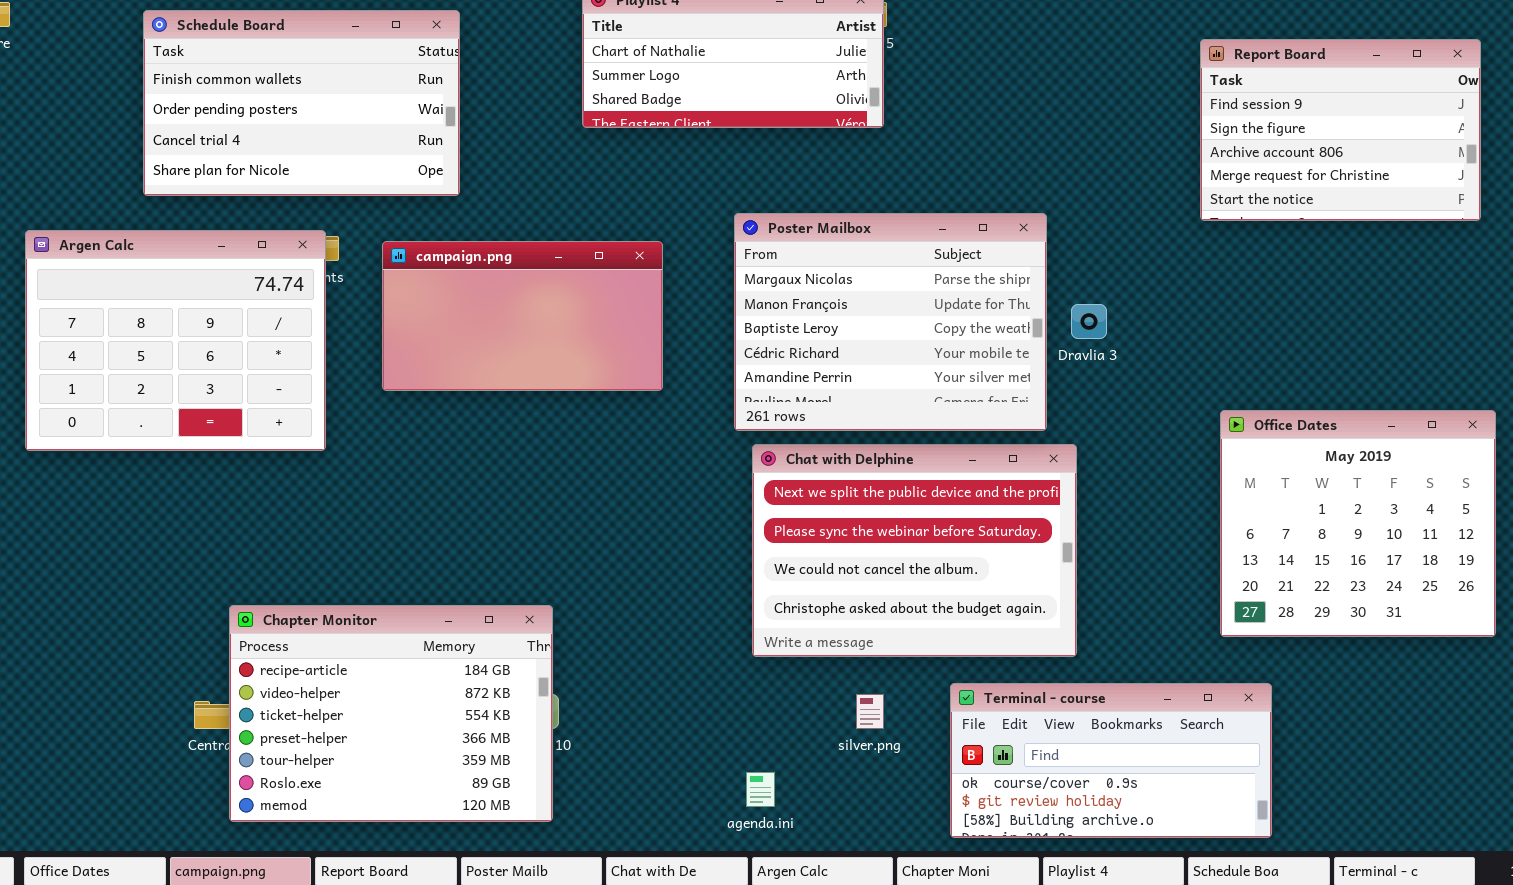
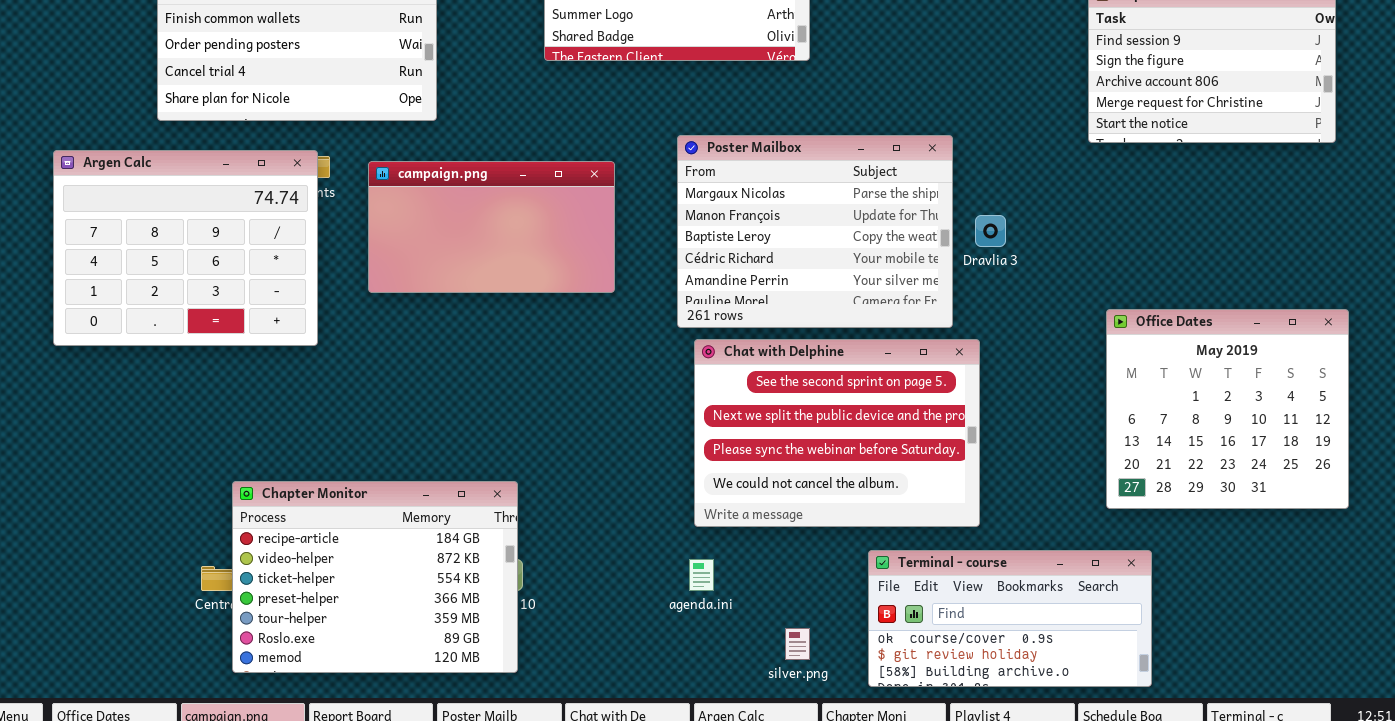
Chat with Delphine: [752,444,1077,657] -> [694,339,980,527], scrolled up 1 row
silver.png: [856,694,884,729] -> [785,628,810,660], moved
agenda.ini: [746,772,775,807] -> [689,559,714,591], moved

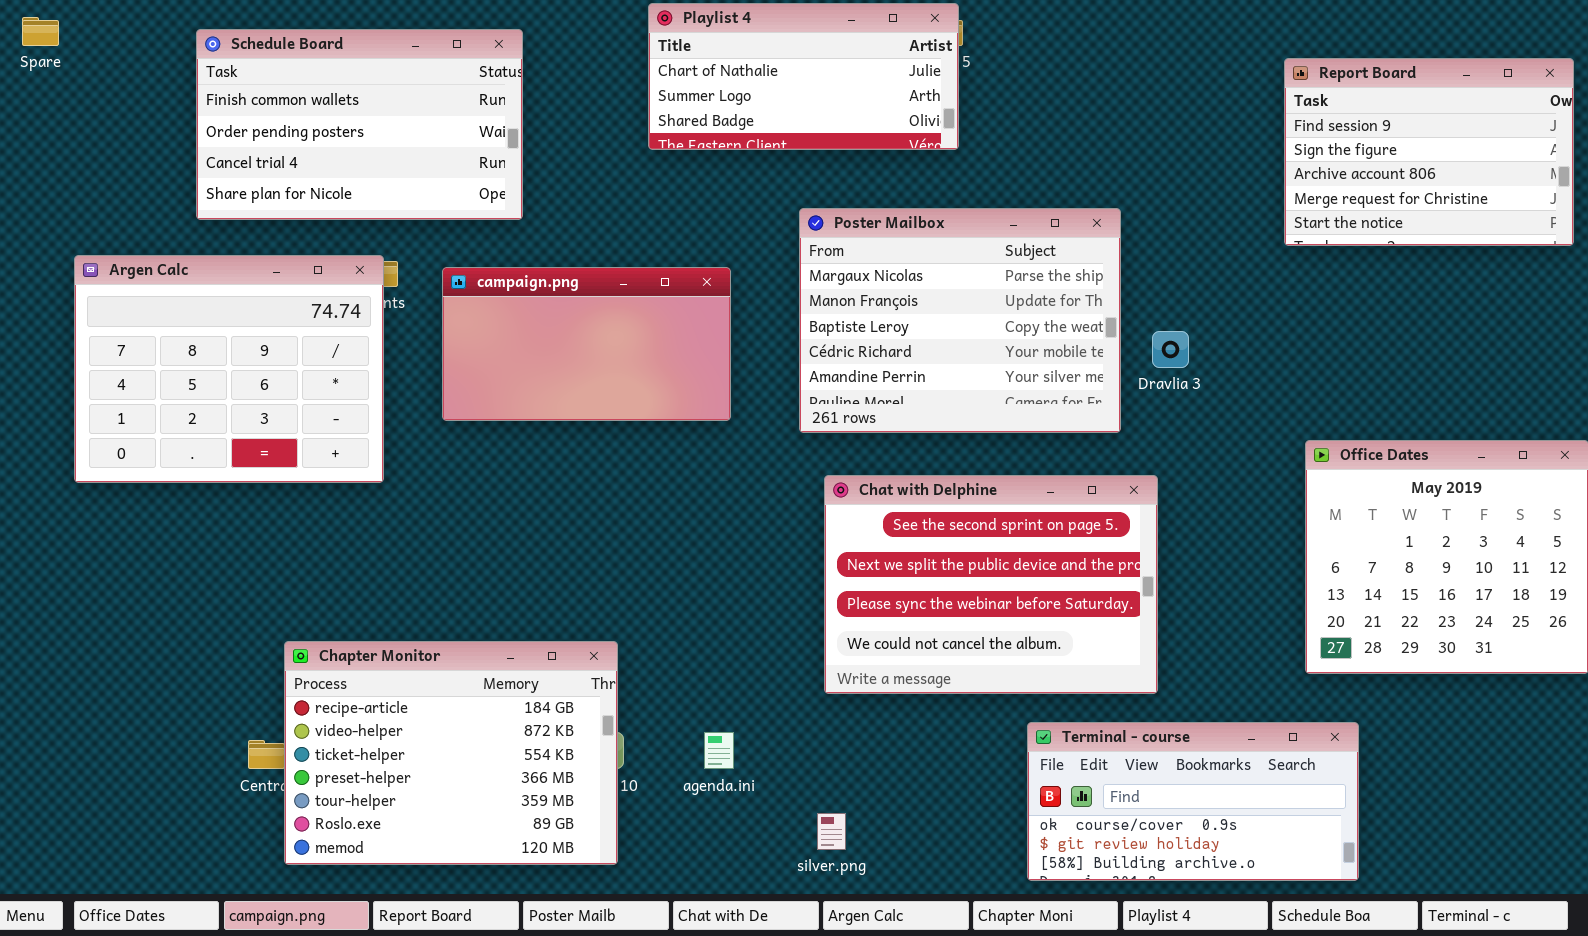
Poster Mailbox: [677,135,953,328] -> [799,208,1121,433], moved
agenda.ini: [689,559,714,591] -> [704,732,734,769], moved
silver.png: [785,628,810,660] -> [817,813,846,850], moved

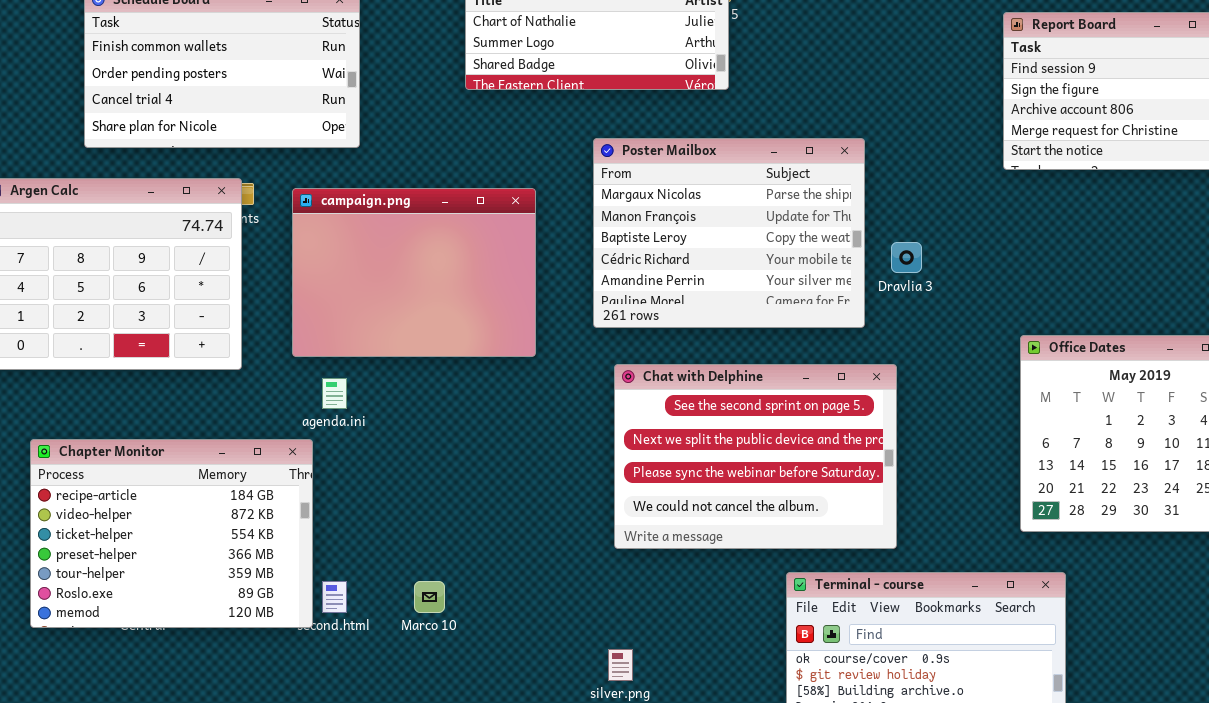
campaign.png: [442,267,731,421] -> [292,188,536,357], resized
Chapter Monitor: [284,641,618,865] -> [30,439,313,628], moved
agenda.ini: [704,732,734,769] -> [322,378,347,409], moved

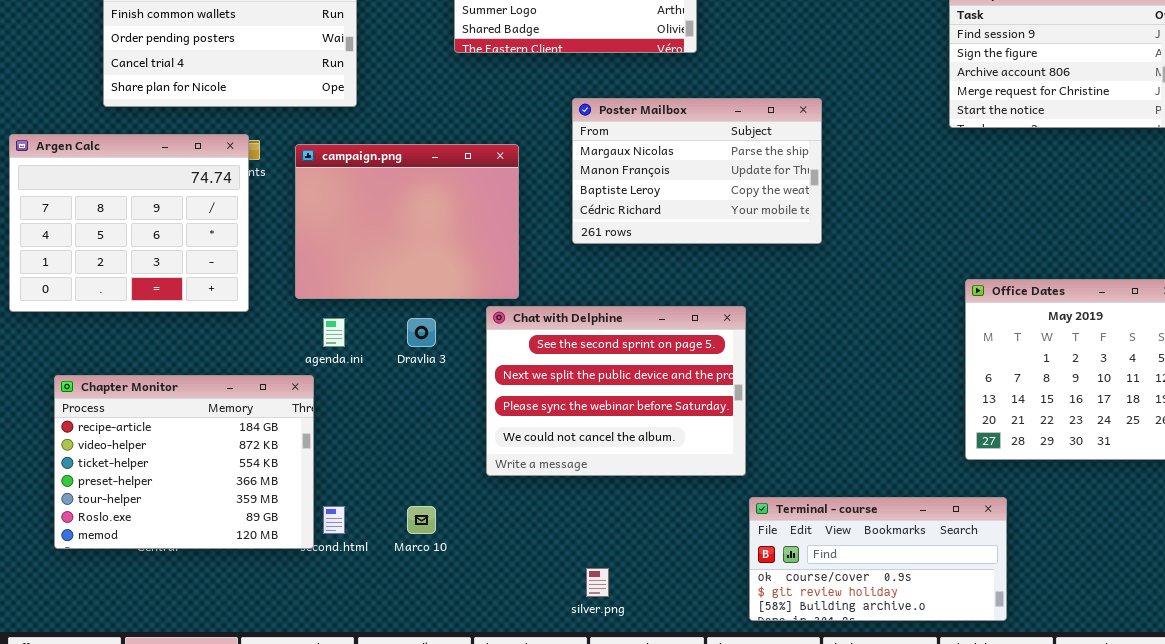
Poster Mailbox: [593,138,865,328] -> [572,98,822,244], resized
Dravlia 3: [891,242,922,273] -> [407,318,436,347], moved
Chat with Delphine: [614,364,897,549] -> [486,306,746,476], moved

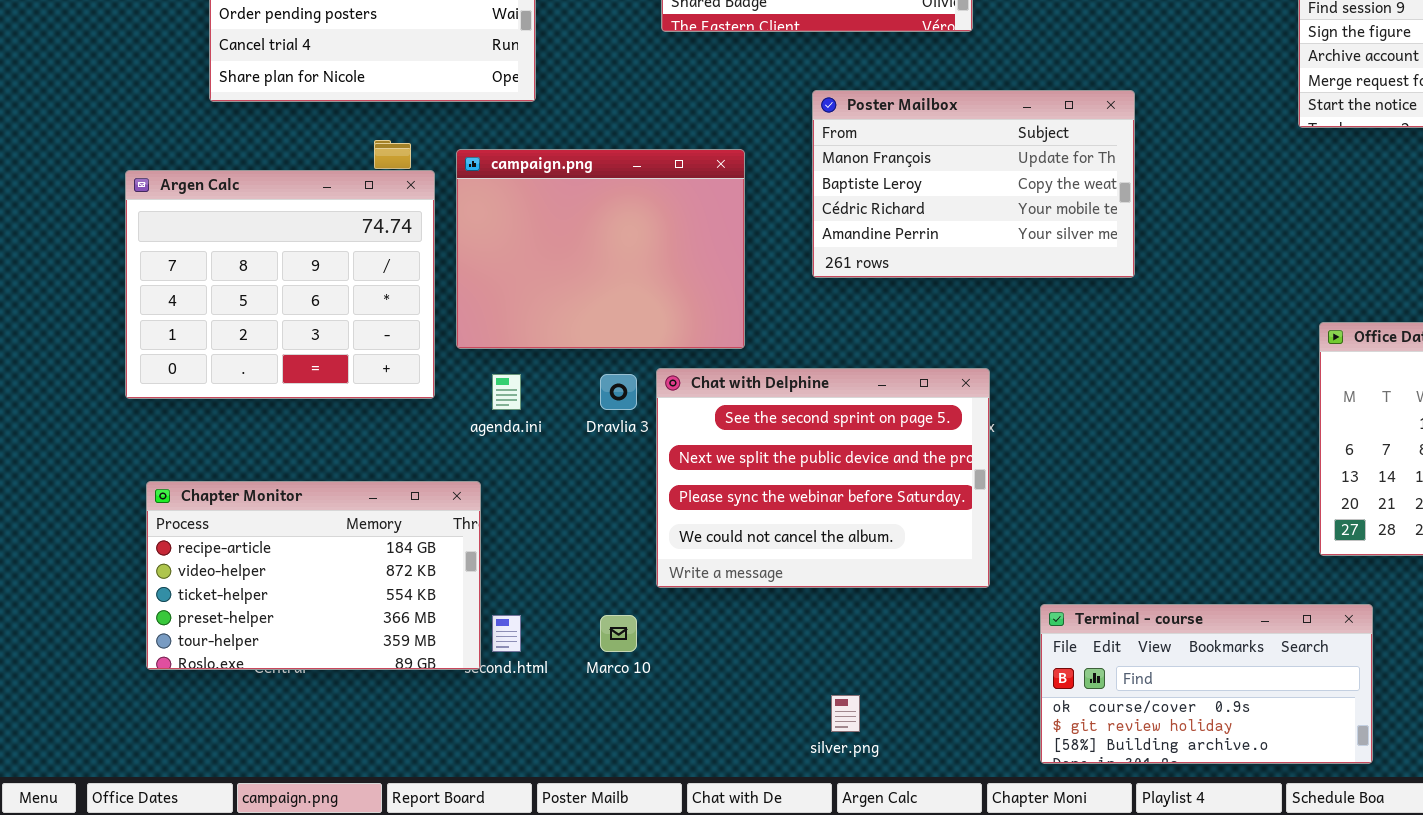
Poster Mailbox: [572,98,822,244] -> [812,90,1135,278], scrolled down 1 row
Argen Calc: [9,134,249,312] -> [125,170,435,399], moved
Chat with Delphine: [486,306,746,476] -> [656,368,990,588], moved
Chapter Monitor: [54,375,314,549] -> [146,481,481,670], resized

